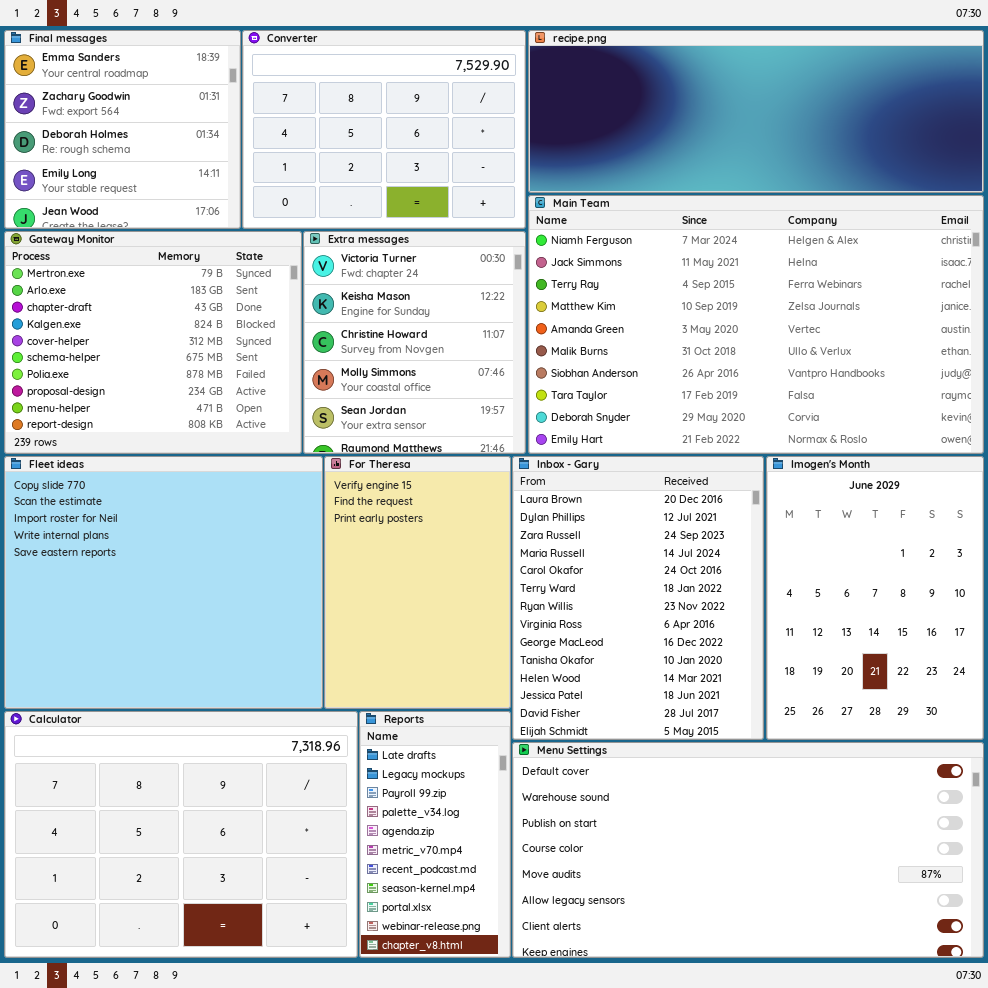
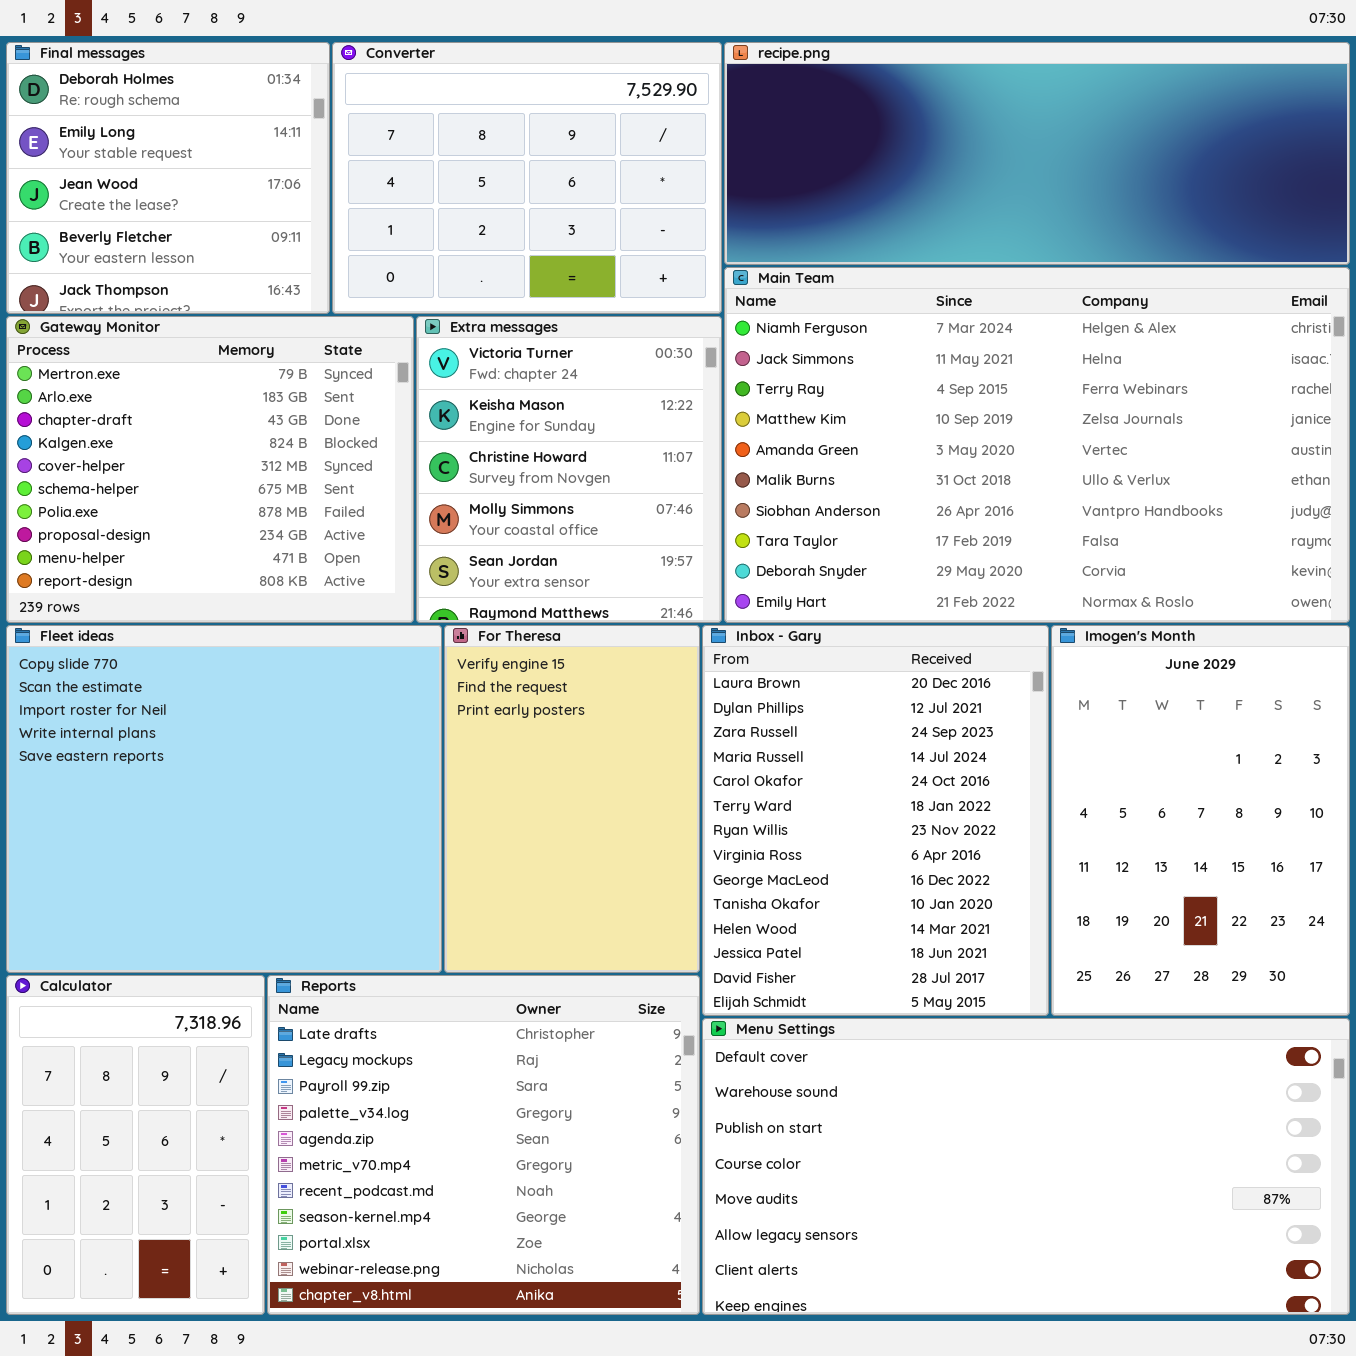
Final messages: [4,30,241,229] -> [6,42,330,314], scrolled down 2 rows
Calculator: [4,711,358,958] -> [6,975,265,1315], resized
Reports: [359,711,511,958] -> [267,975,700,1315], resized

